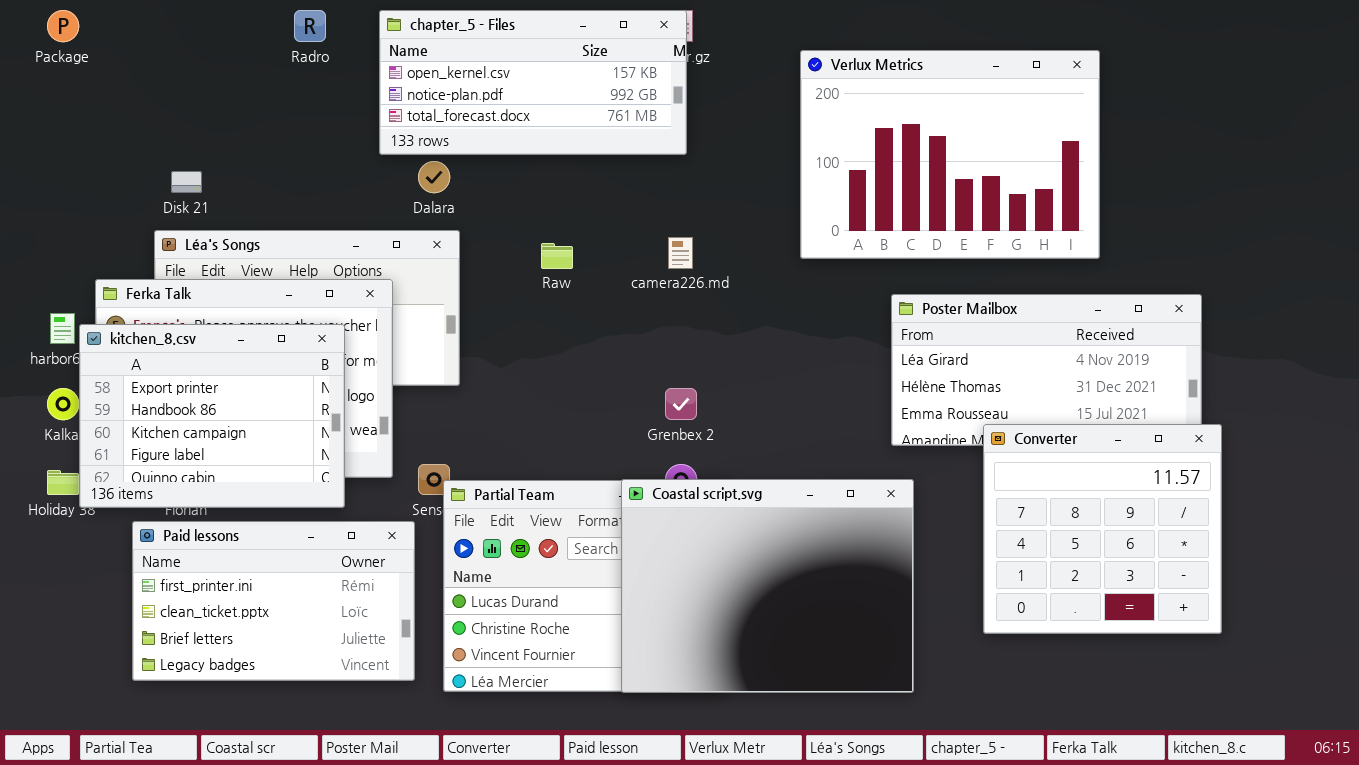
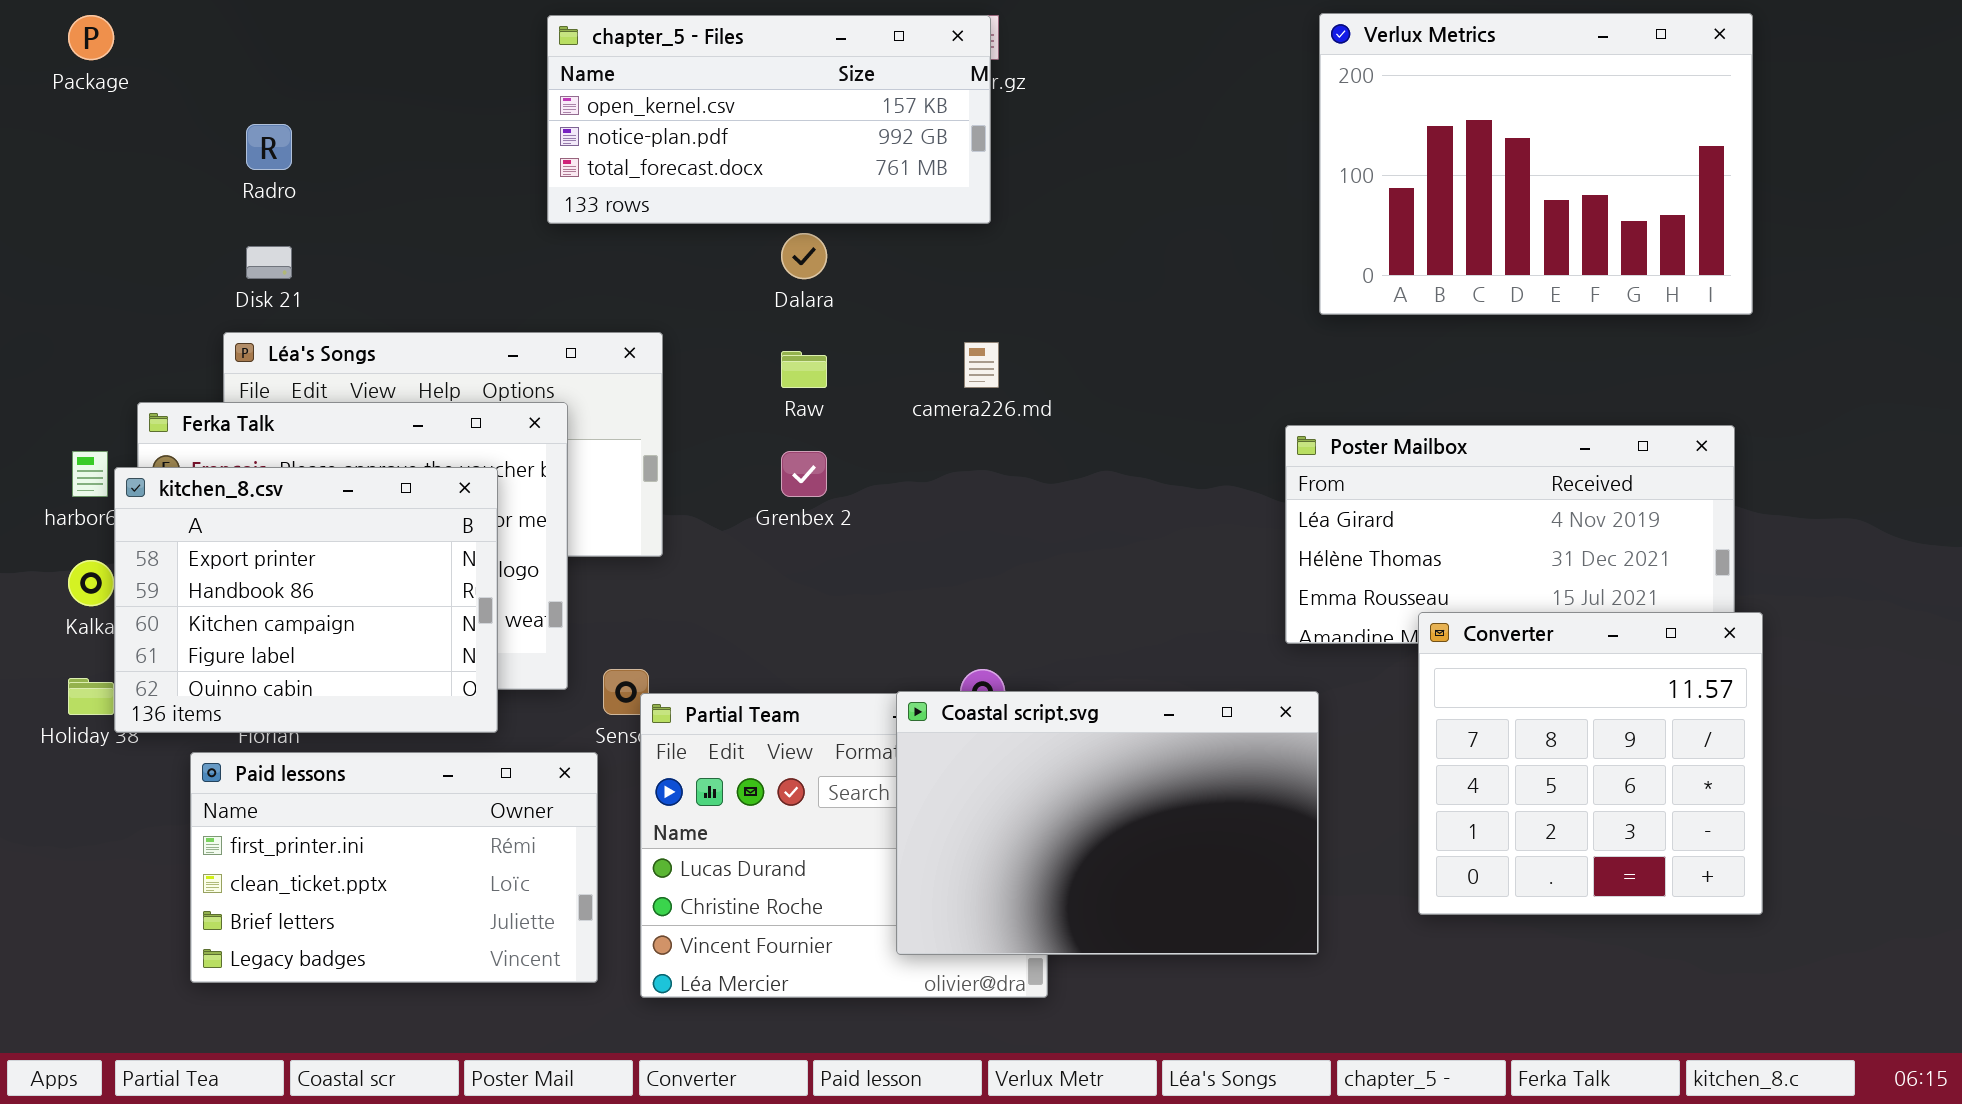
Radro: [294,10,326,42] -> [246,124,292,170], moved
Verlux Metrics: [800,50,1100,259] -> [1319,13,1753,315], moved
Dalara: [418,161,450,193] -> [781,233,827,279], moved
Grenbex 2: [665,388,697,420] -> [781,451,827,497], moved
Coastal script.svg: [621,479,914,693] -> [896,691,1319,955], resized

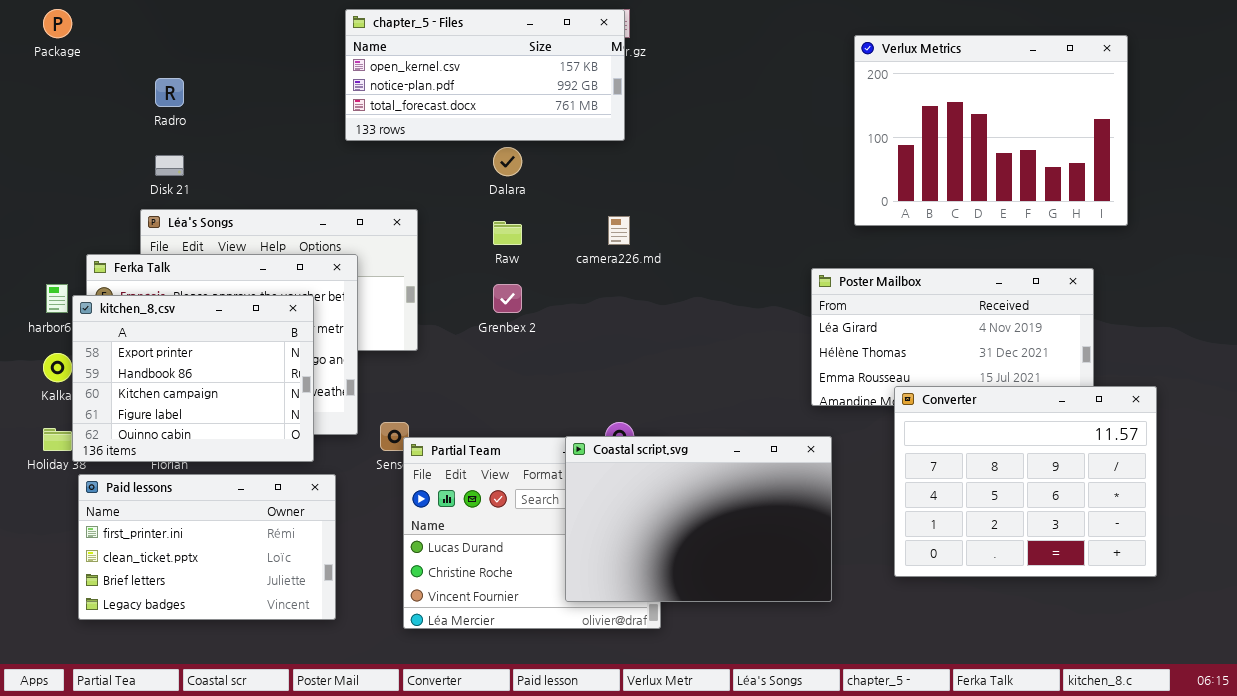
Verlux Metrics: [1319,13,1753,315] -> [854,35,1128,226], moved
Converter: [1418,612,1763,915] -> [894,386,1157,577], resized
Paid lessons: [190,752,598,983] -> [78,474,336,620], moved

